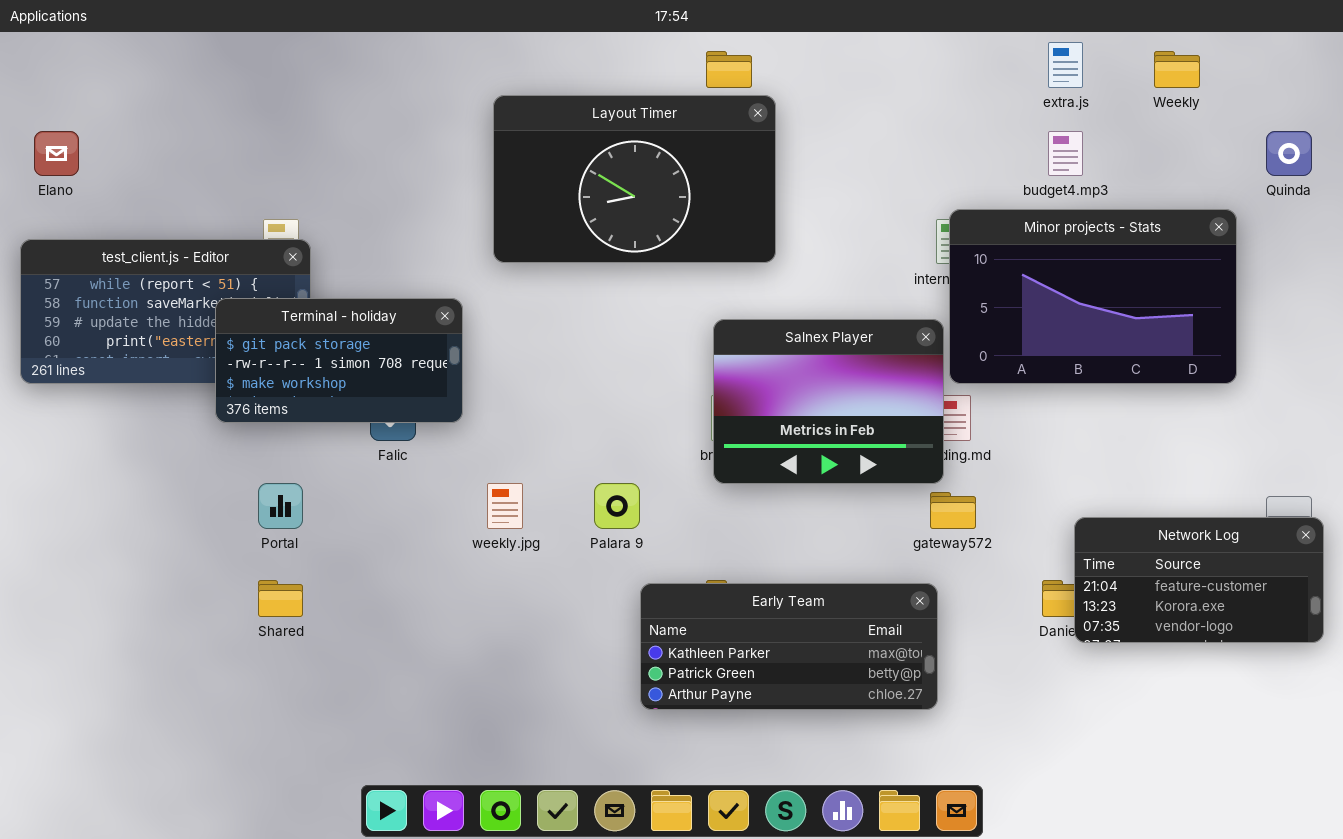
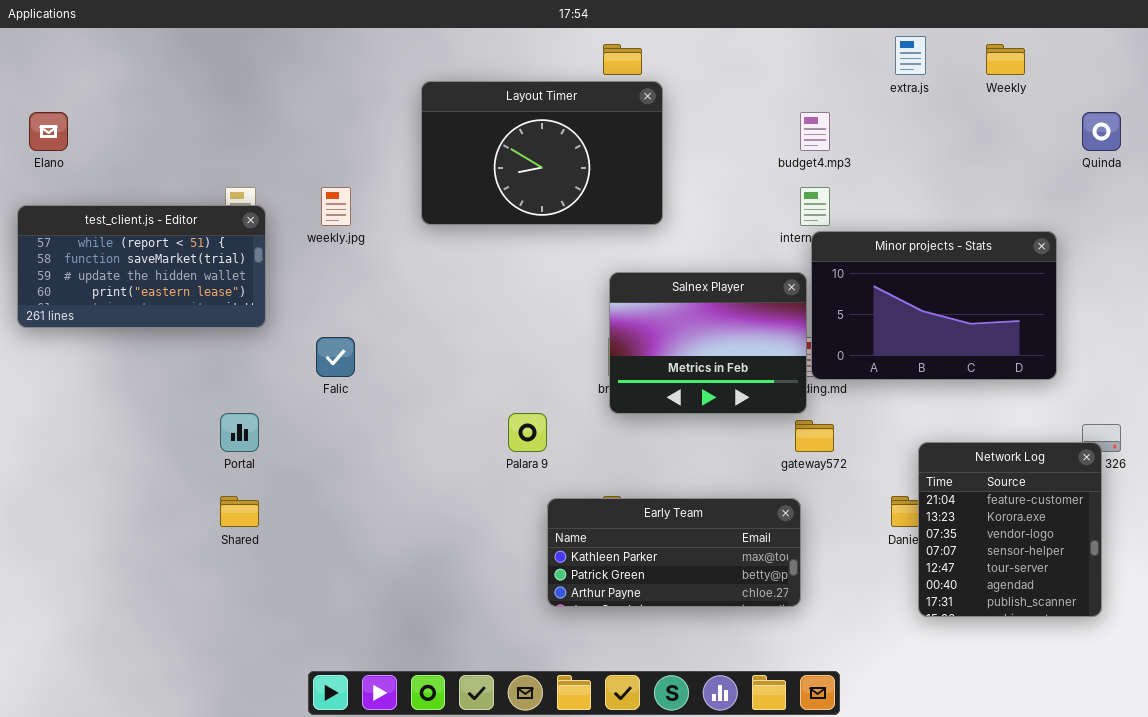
budget4.mp3: [1048,131,1083,176] -> [800,112,830,151], moved
Minor projects - Stats: [949,209,1237,384] -> [811,231,1057,380], moved
Terminal - holiday: [215,298,463,423] -> none, closed
weekly.jpg: [487,483,523,529] -> [321,187,351,226], moved
Network Log: [1074,517,1324,643] -> [918,442,1102,617], resized

